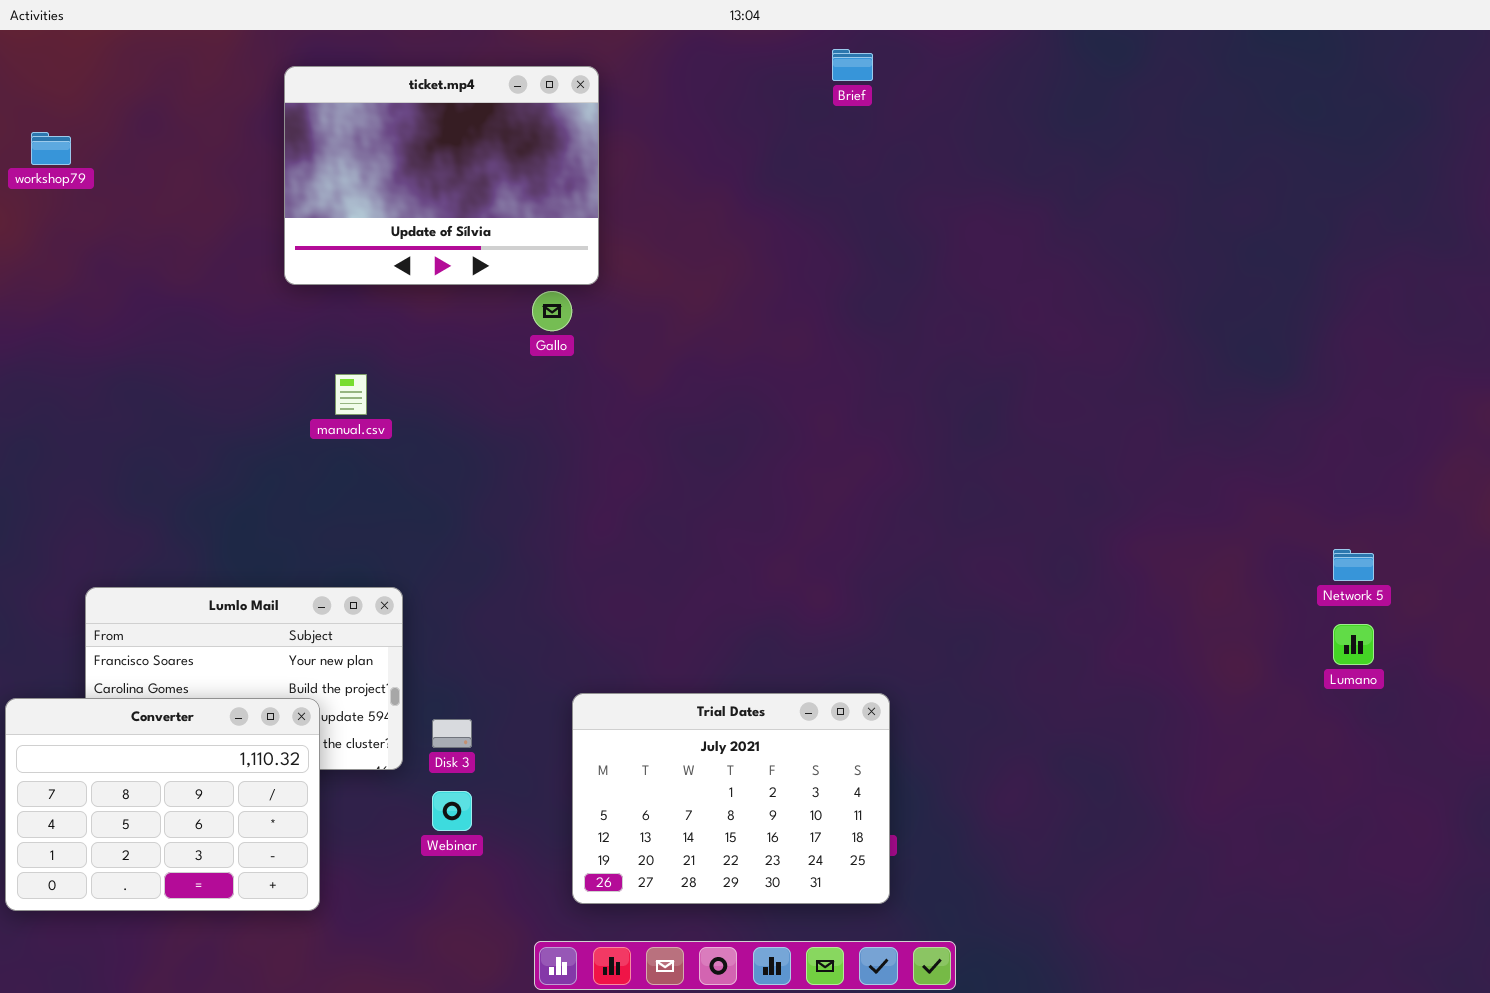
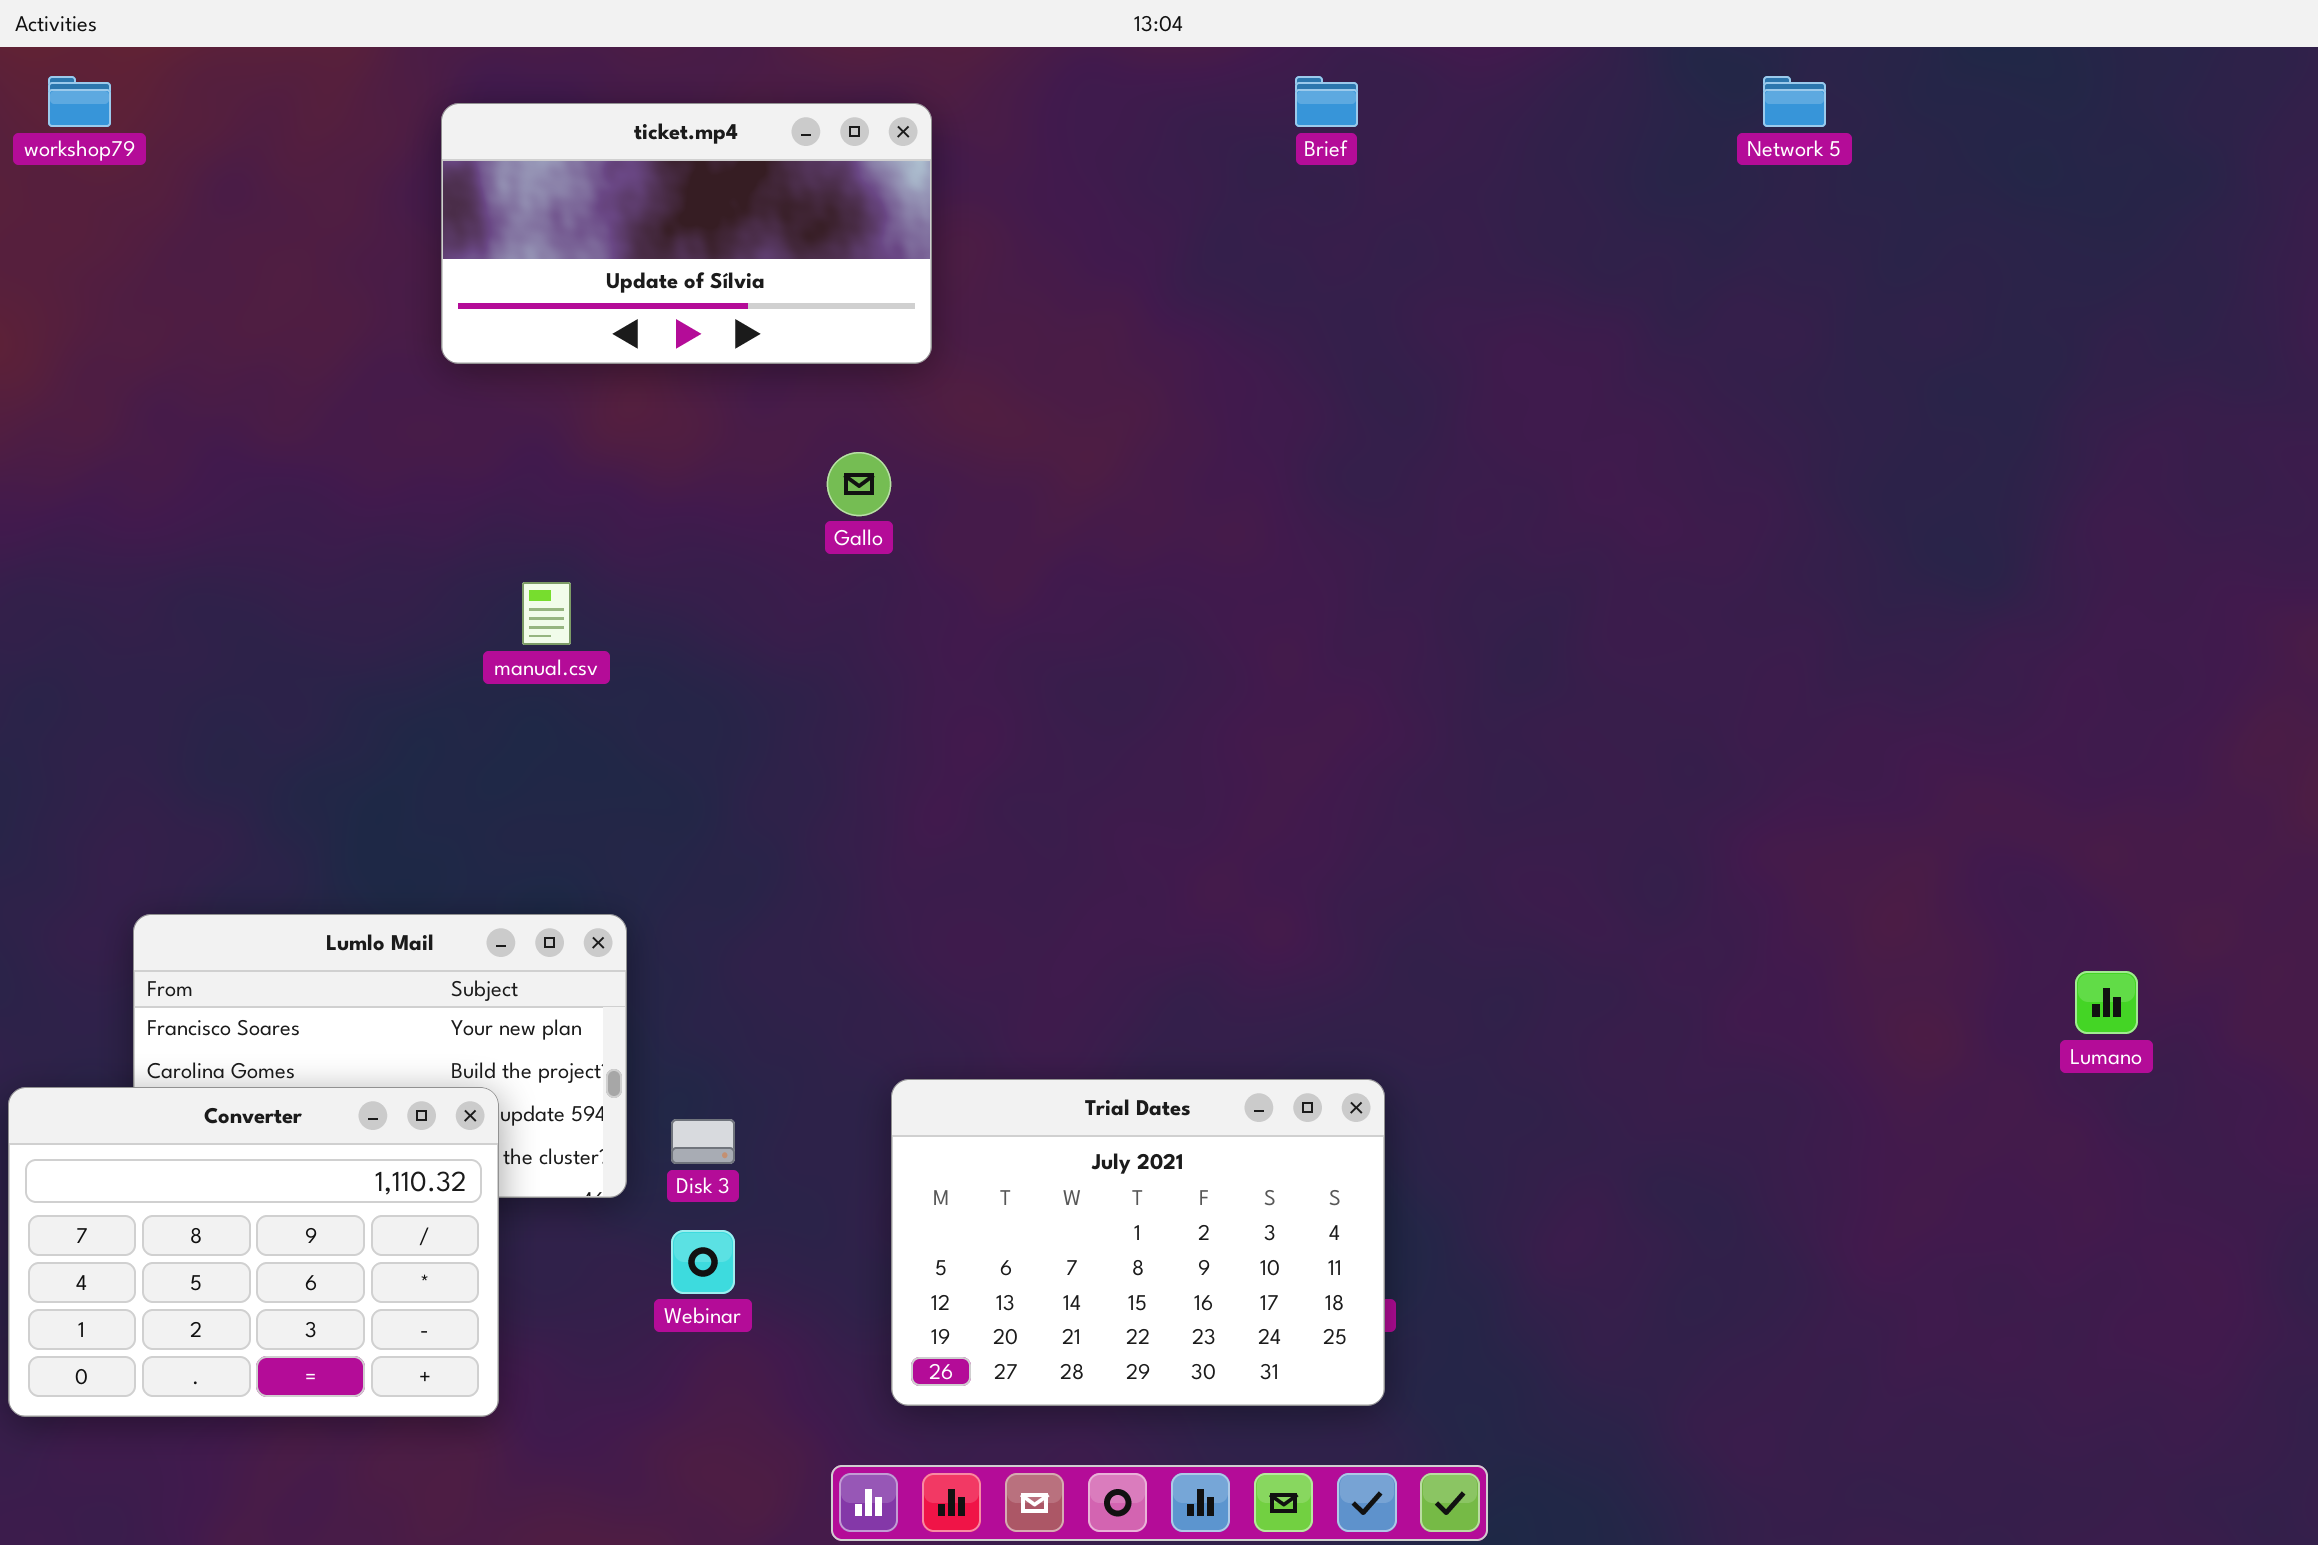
ticket.mp4: [284,66,599,285] -> [441,103,932,364], resized
workshop79: [31,132,71,165] -> [48,76,111,127], moved
Network 5: [1333,549,1374,581] -> [1763,76,1826,127], moved

